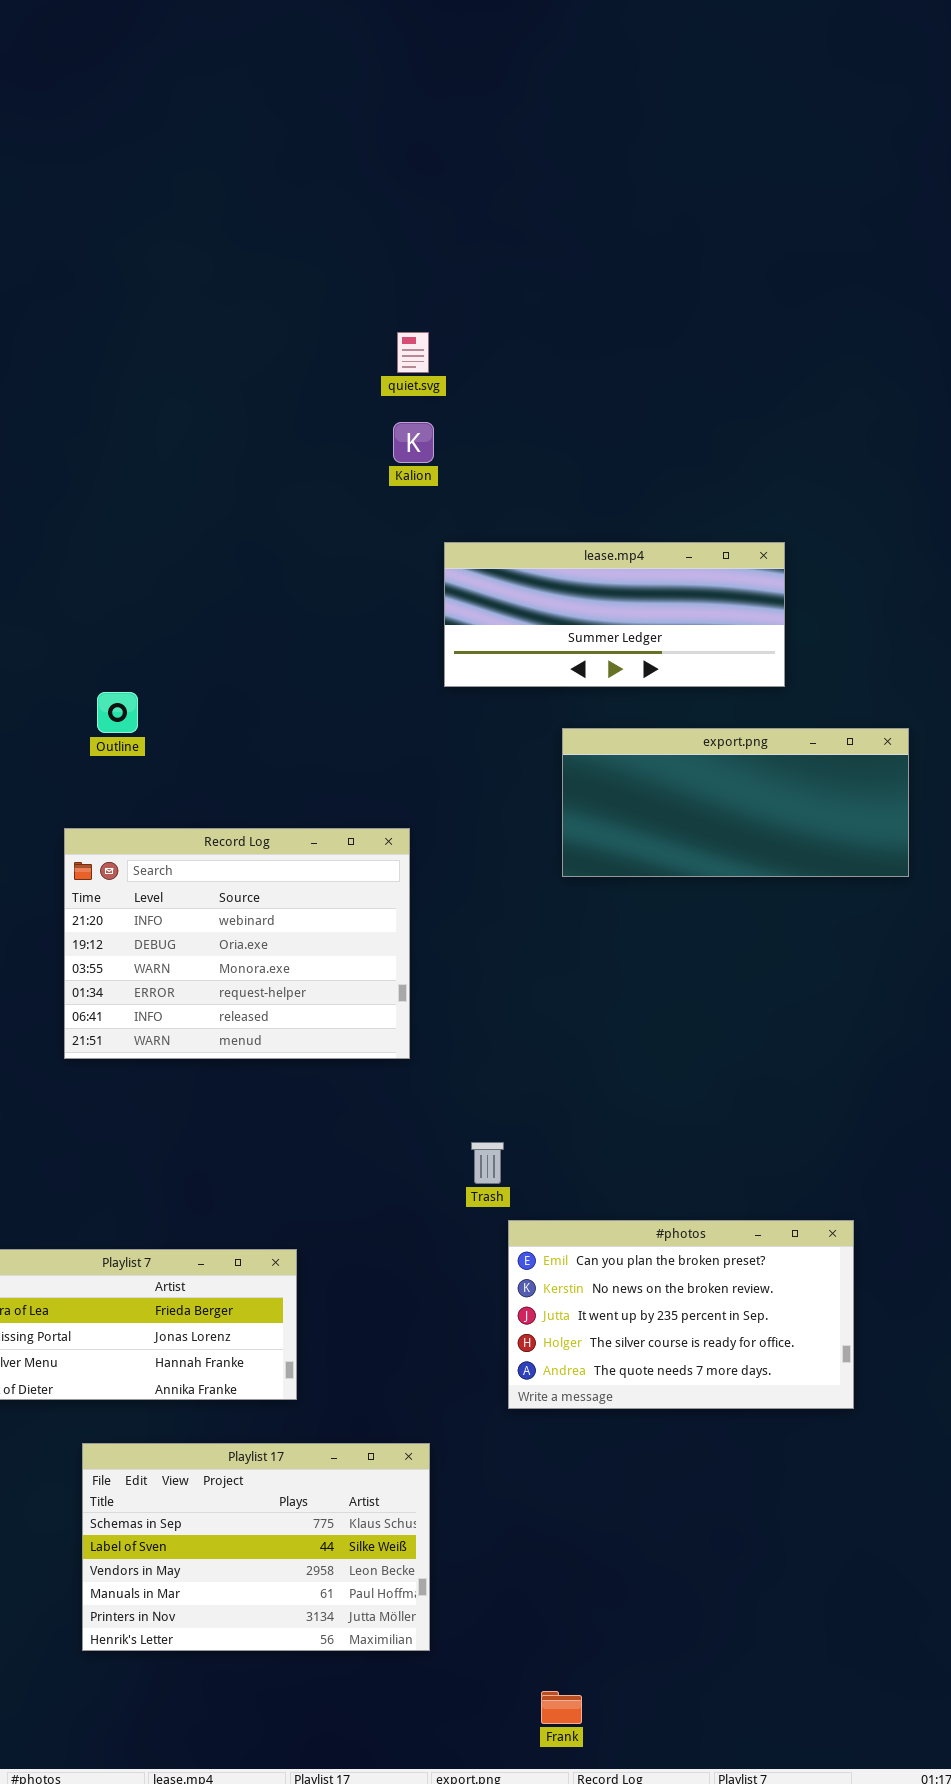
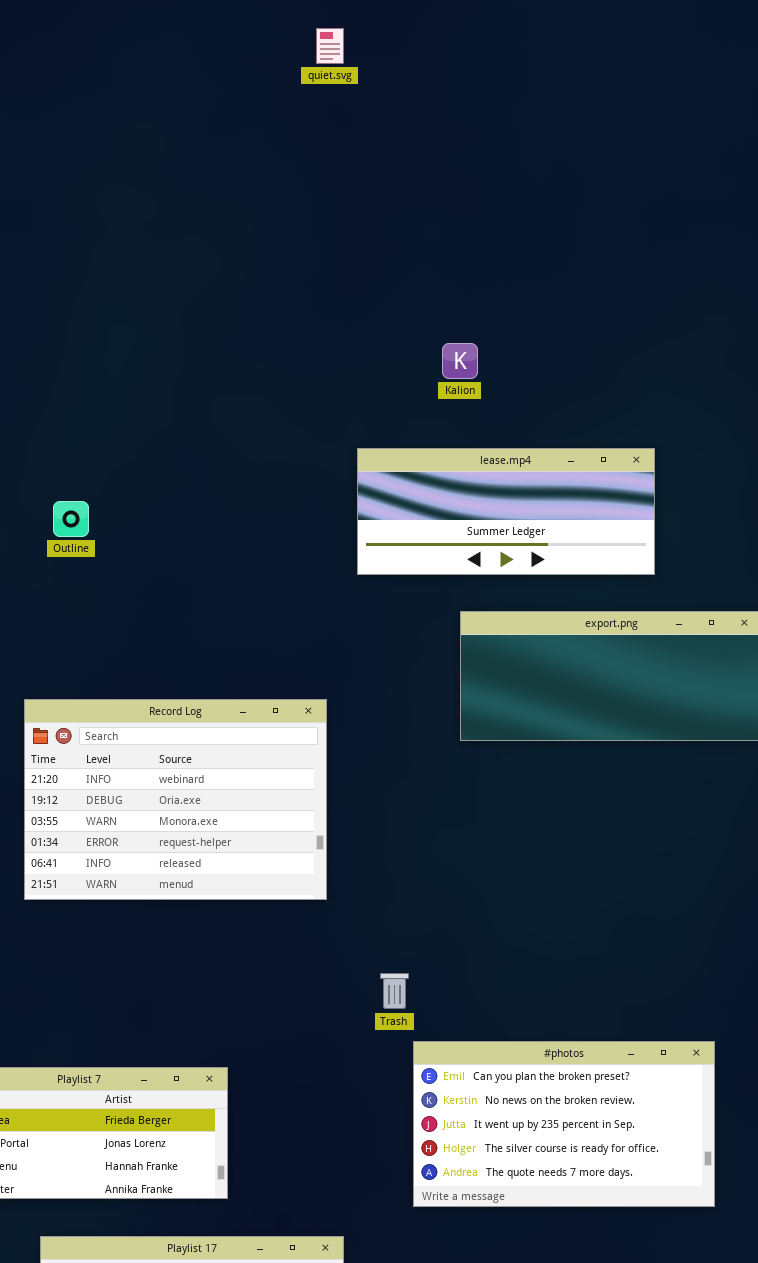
quiet.svg: [397,332,429,373] -> [316,28,344,64], moved
Kalion: [393,422,434,463] -> [442,343,478,379], moved
Outline: [97,692,138,733] -> [53,501,89,537], moved

